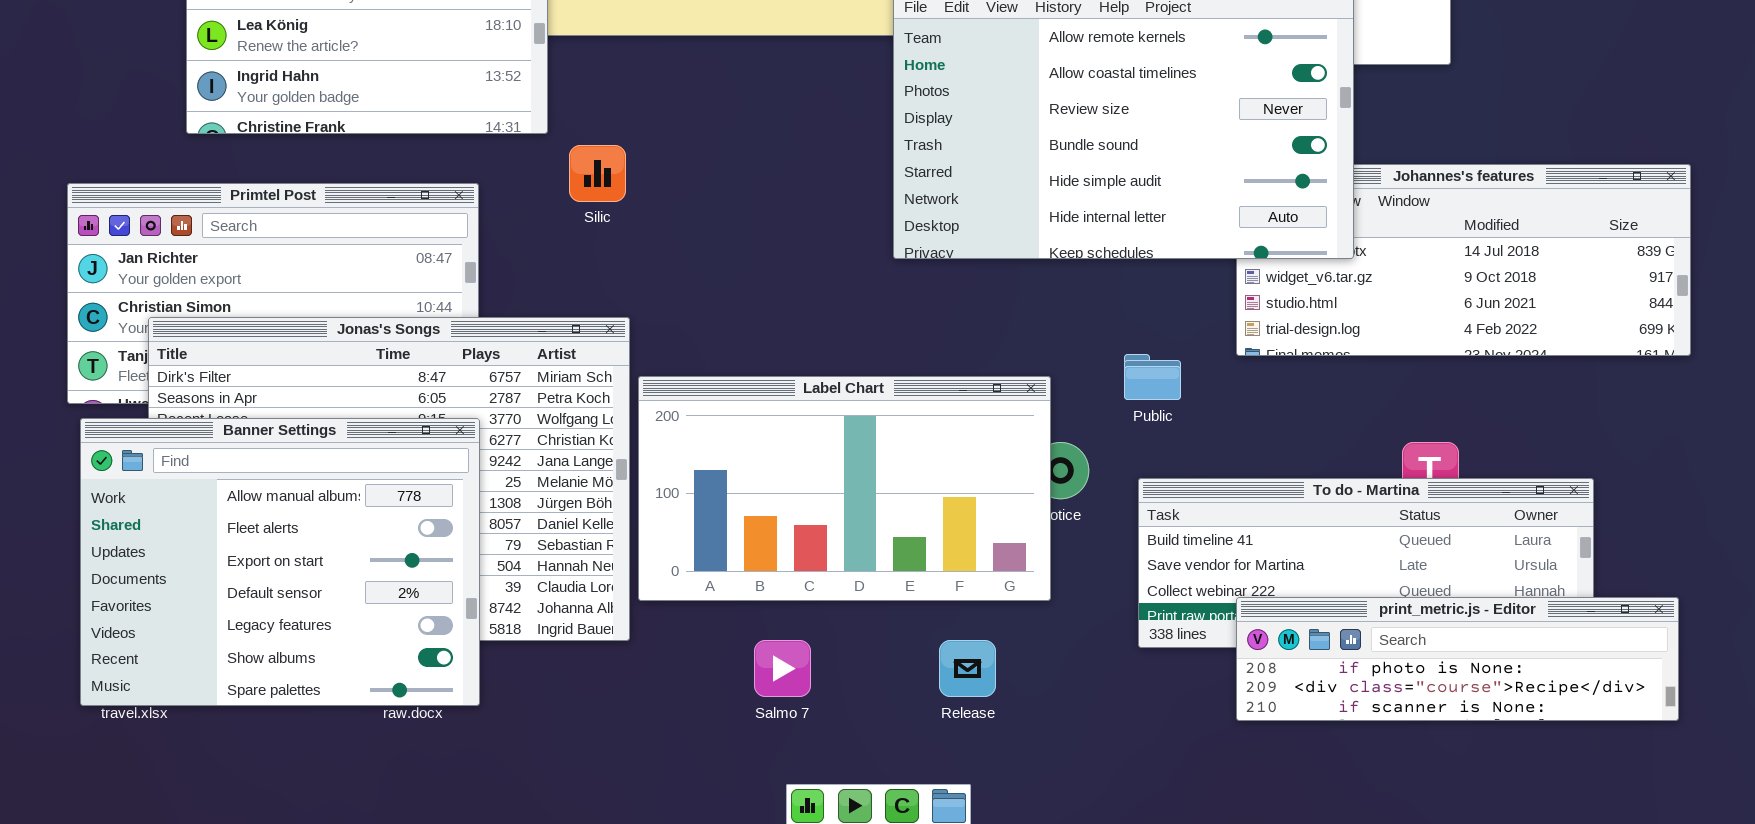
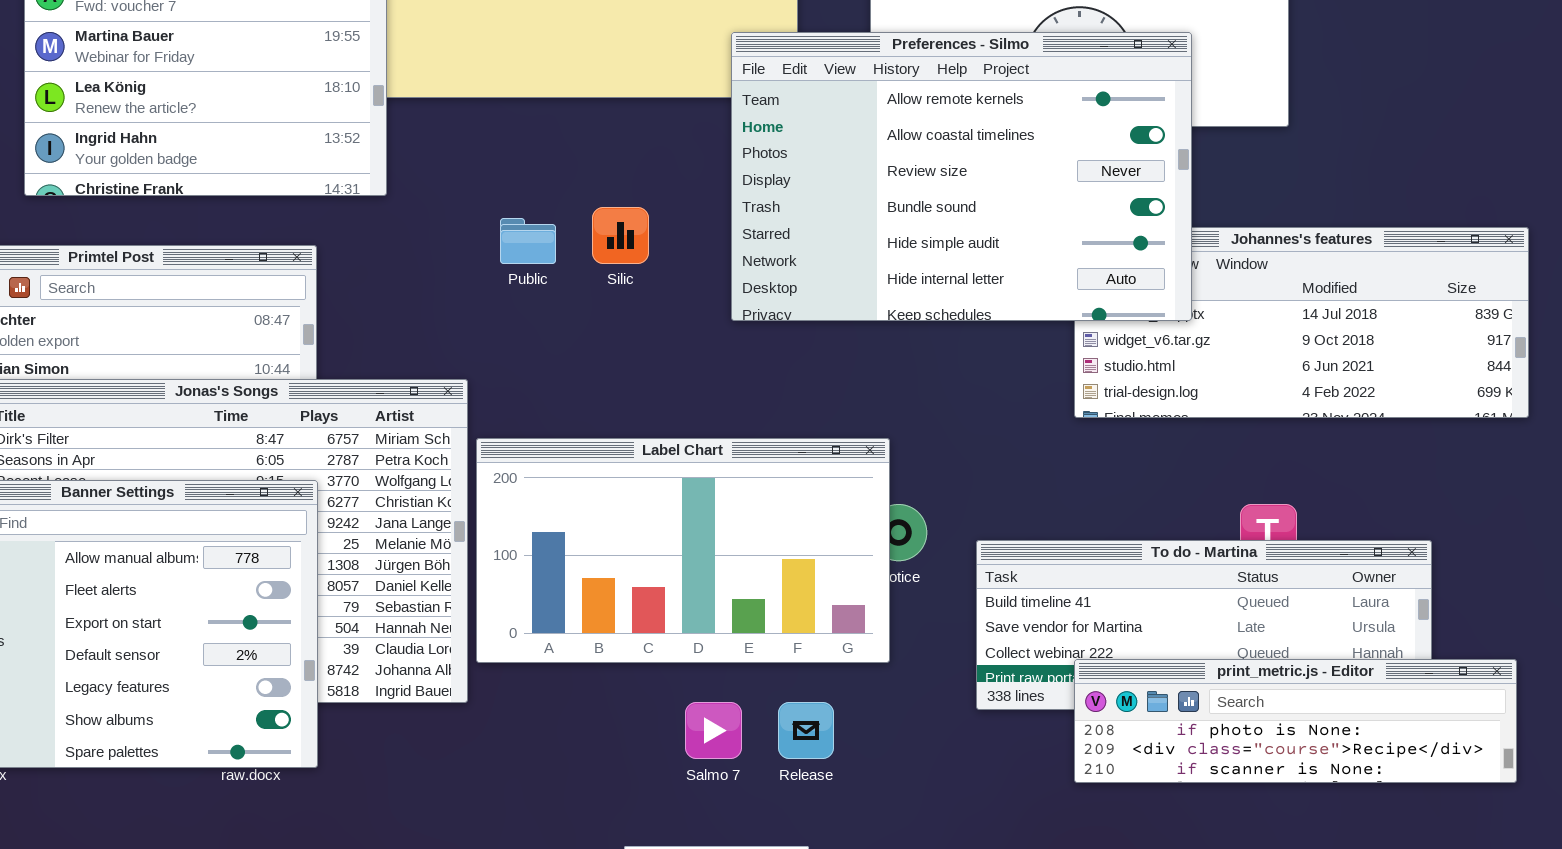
Silic: [569,145,626,202] -> [592,207,649,264], moved
Public: [1124,354,1181,400] -> [500,218,556,264], moved
Salmo 7: [754,640,811,697] -> [685,702,742,759], moved

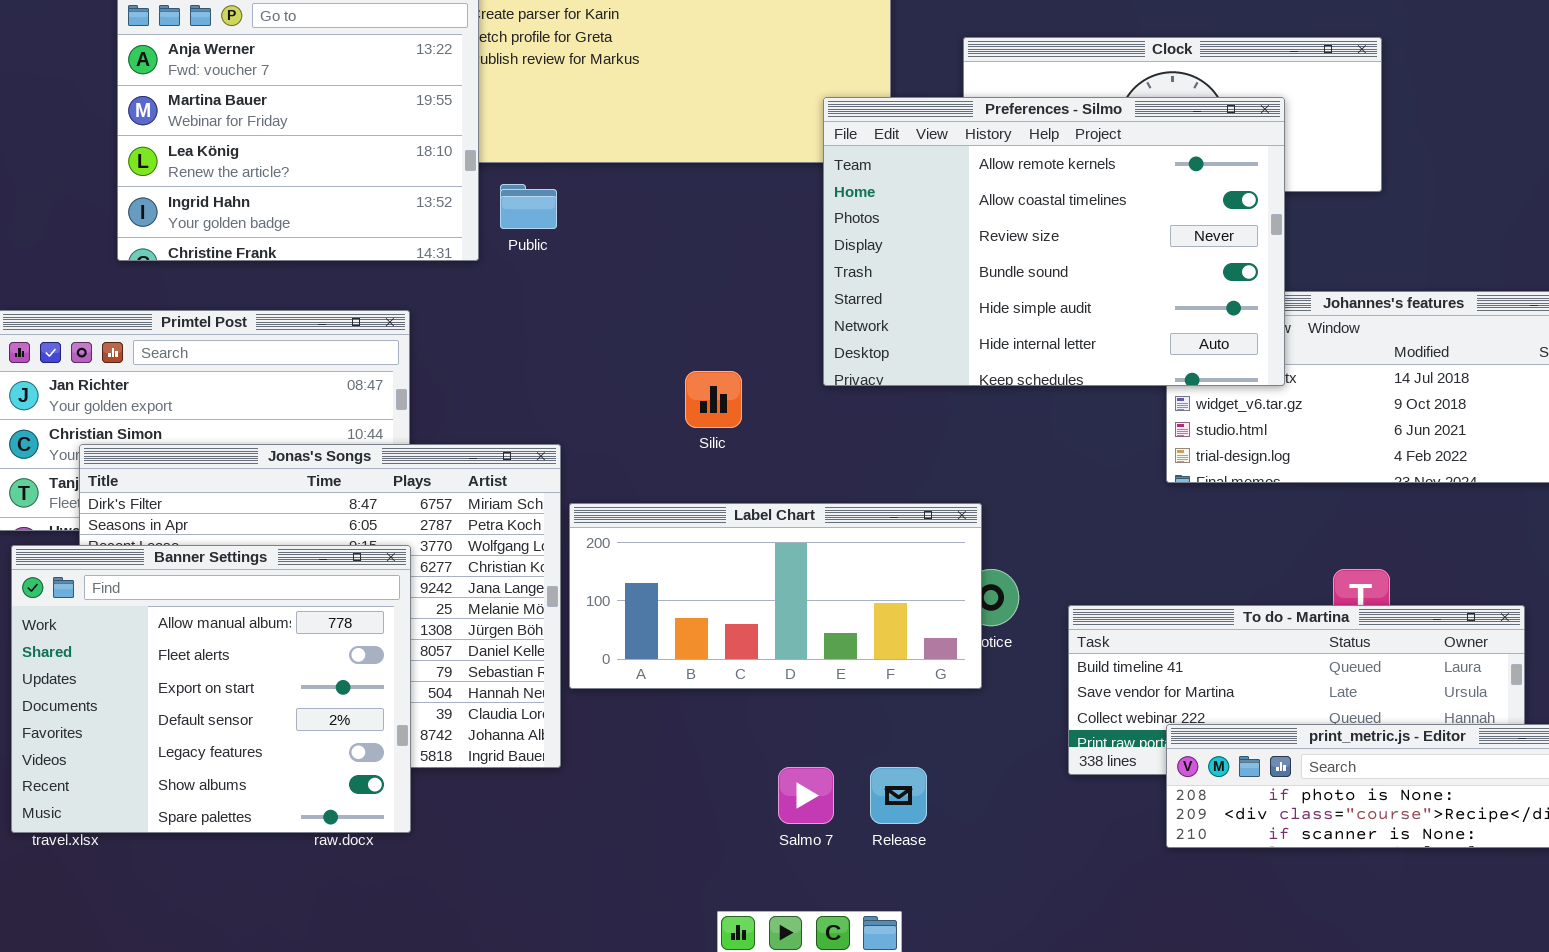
Silic: [592,207,649,264] -> [685,371,742,428], moved
Public: [500,218,556,264] -> [500,184,557,229], moved
Label Chart: [476,438,890,663] -> [569,503,982,689], resized

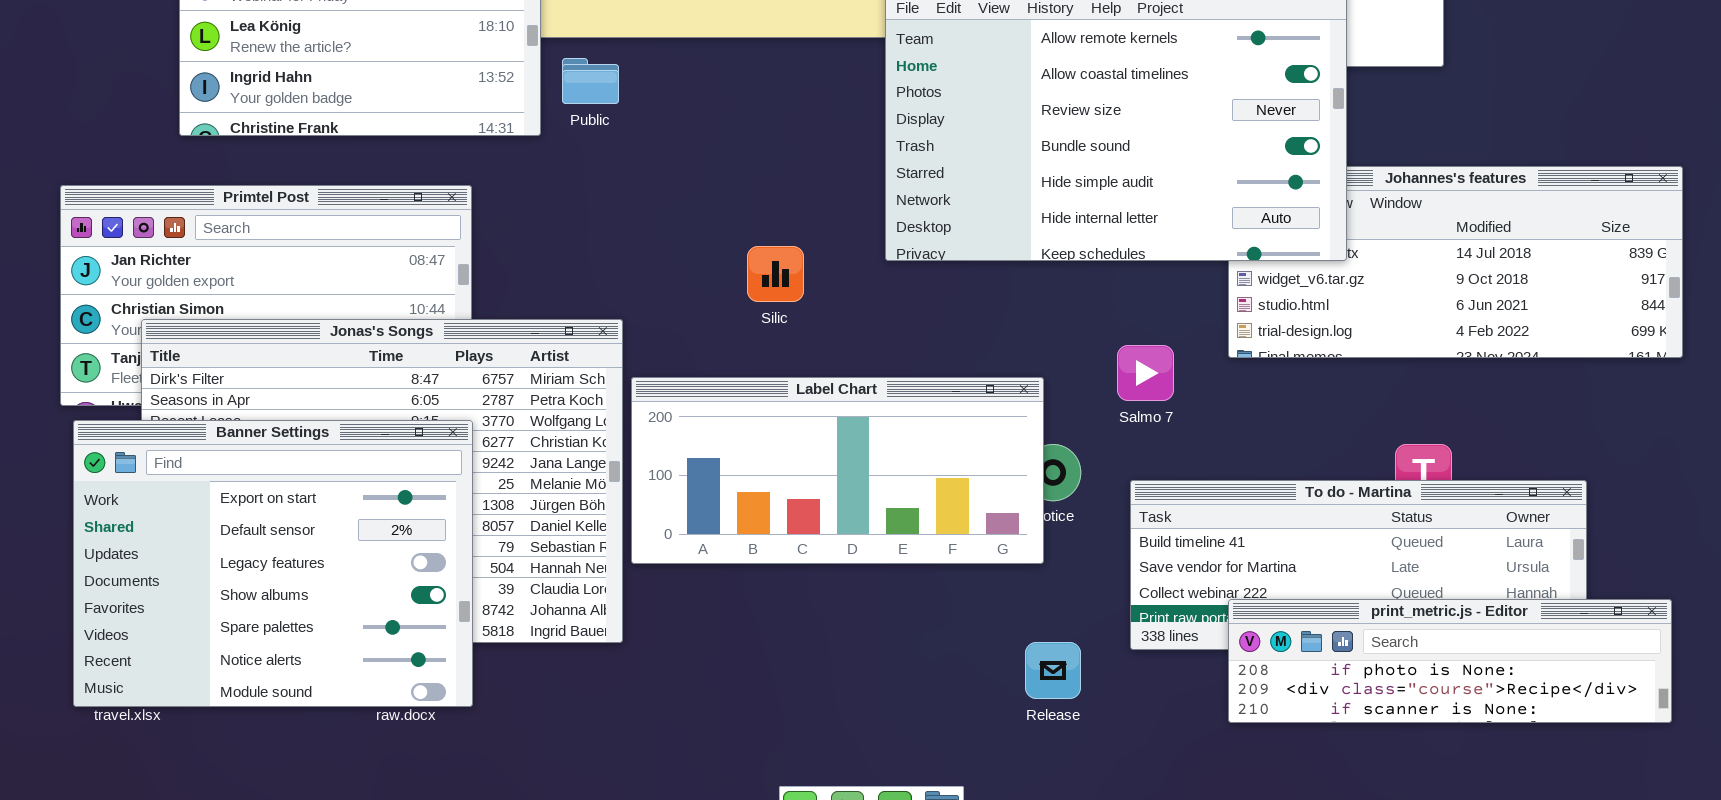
Banner Settings: [11,545,411,833] -> [73,420,473,707], scrolled down 2 rows
Salmo 7: [778,767,834,824] -> [1117,345,1174,401], moved
Release: [870,767,927,824] -> [1025,642,1081,699], moved

